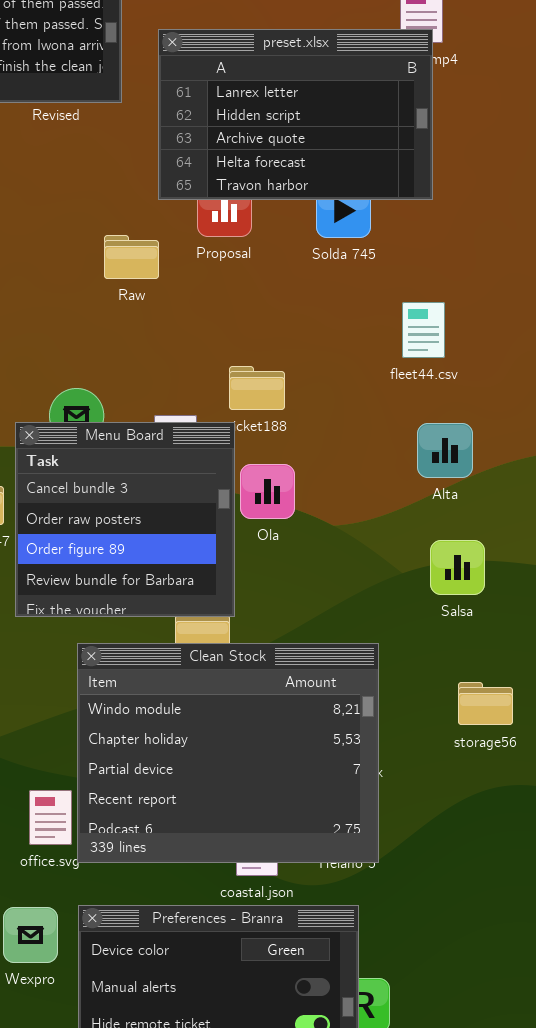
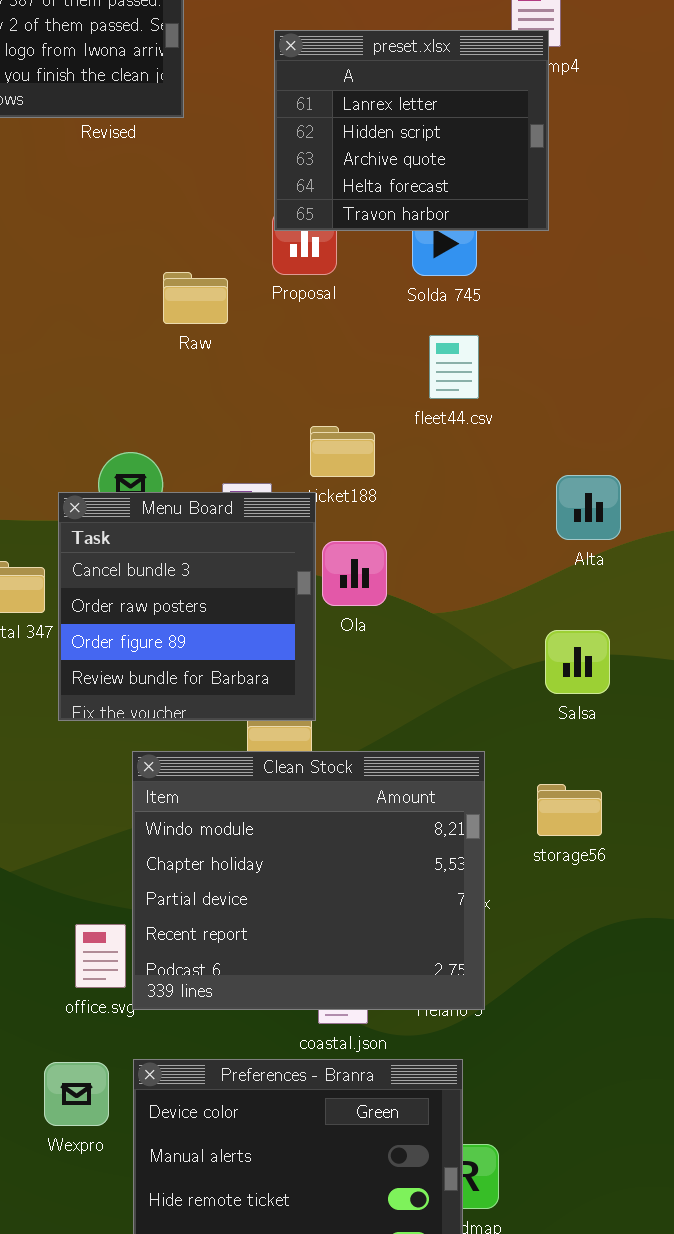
preset.xlsx: [158,29,433,200] -> [274,30,549,231], resized
fleet44.csv: [402,302,445,358] -> [429,335,479,399], moved
Alta: [417,423,473,478] -> [556,475,621,540], moved
storage56: [458,682,513,725] -> [537,784,602,836], moved

